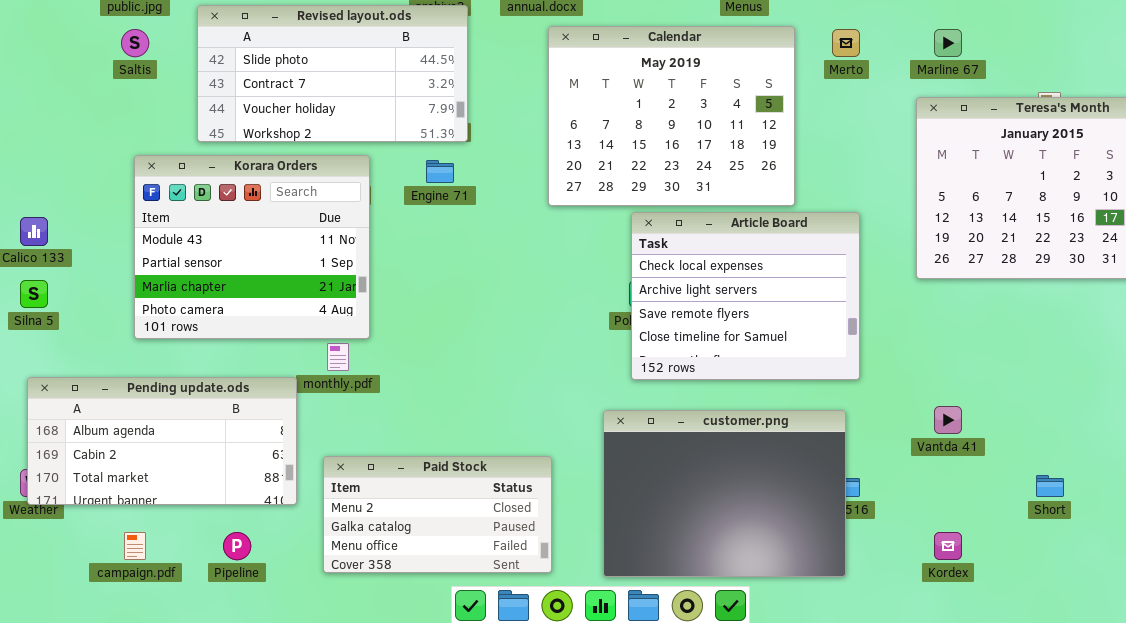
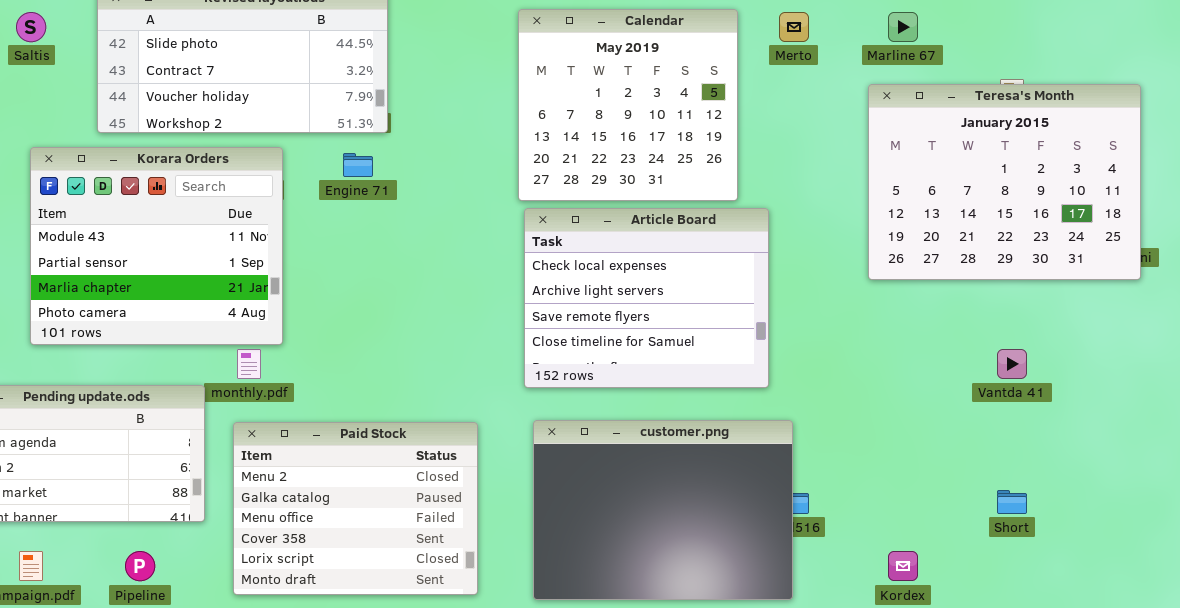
Calendar: [548,26,795,206] -> [518,9,738,201], resized
Article Board: [631,212,860,380] -> [524,208,769,388], moved
Vantda 41: [934,406,962,434] -> [997,349,1027,379], moved
Paid Stock: [323,456,552,573] -> [233,422,478,595], resized

